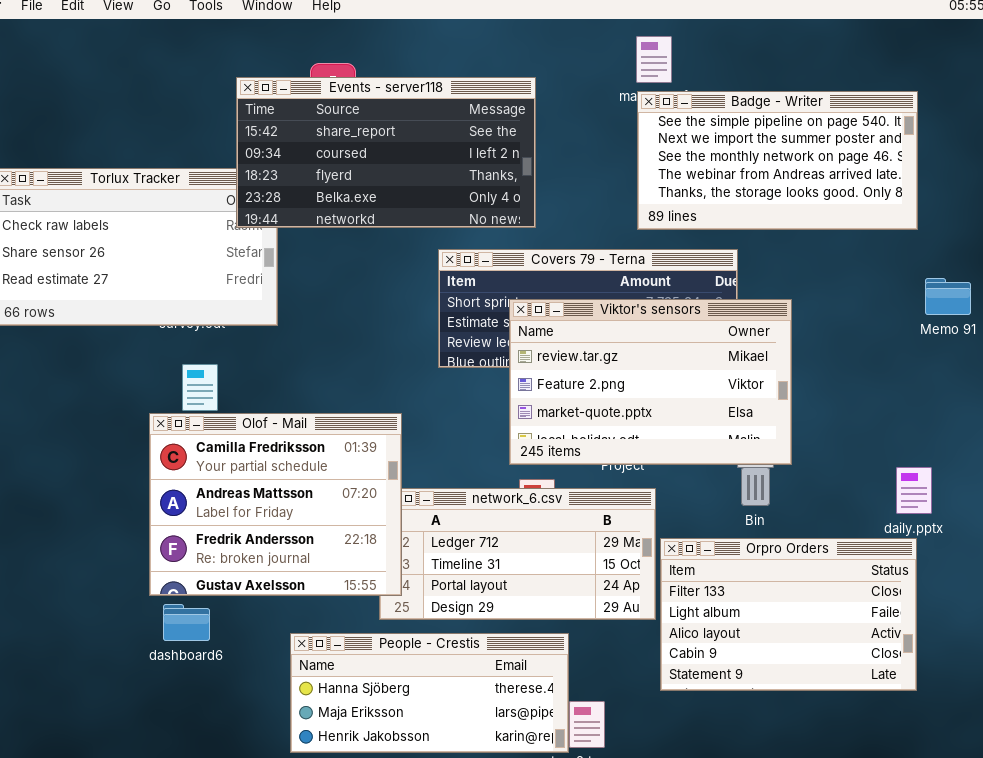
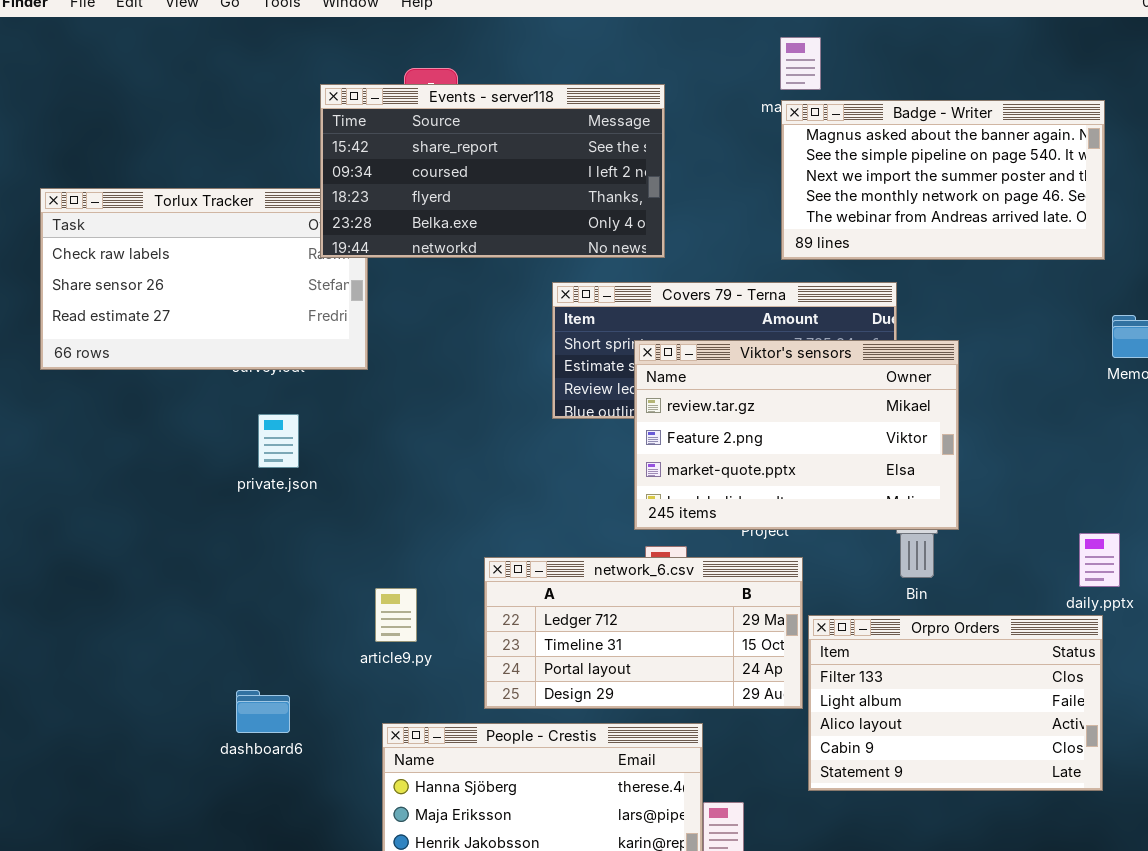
Badge - Writer: [637,91,918,230] -> [781,100,1105,260], scrolled up 1 row
Olof - Mail: [149,413,402,596] -> none, closed

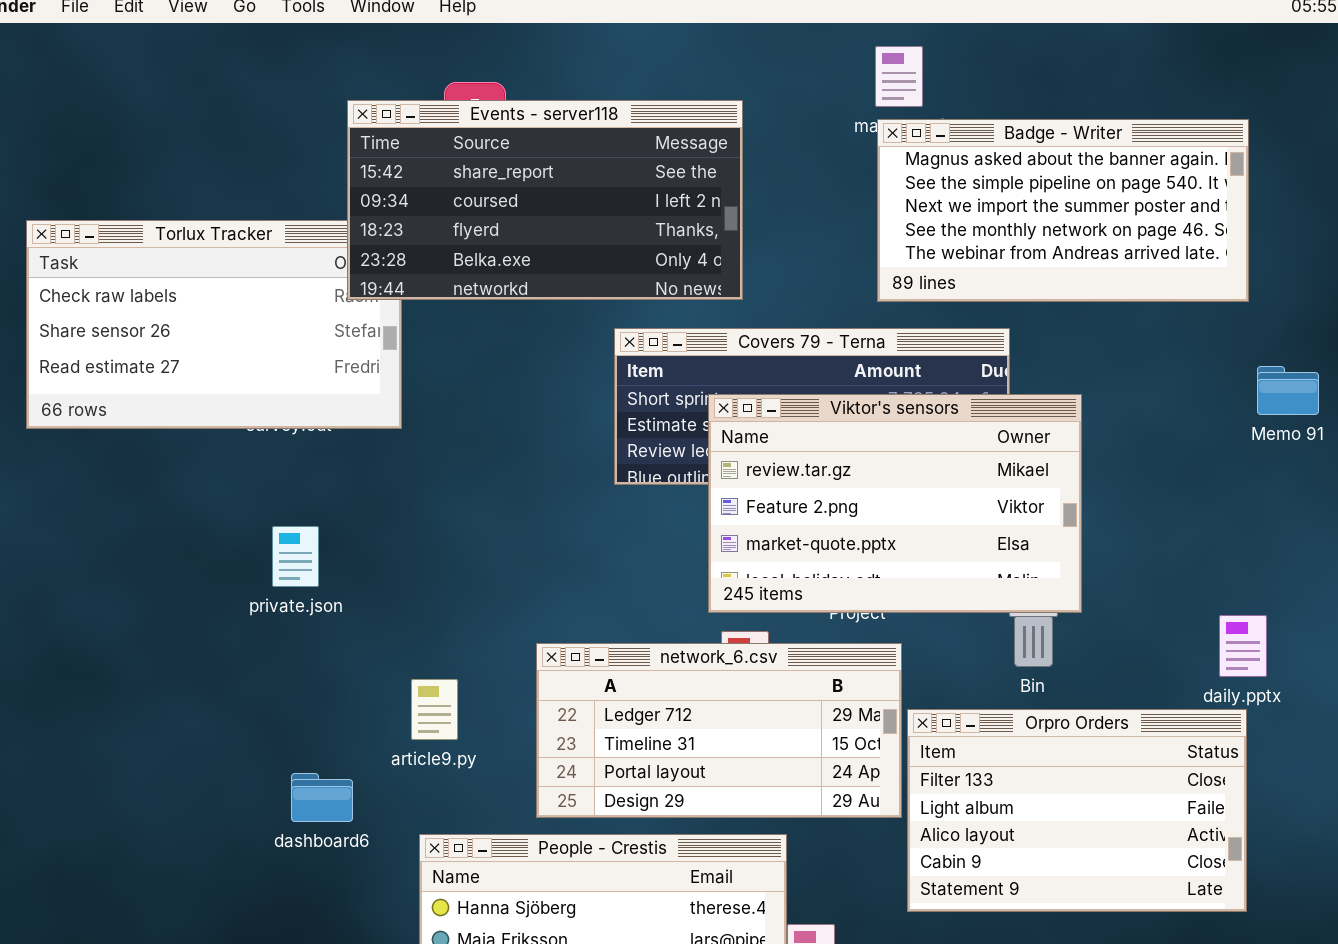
private.json: [258,414,299,468] -> [272,526,319,587], moved
dashboard6: [236,690,290,733] -> [291,773,353,822], moved

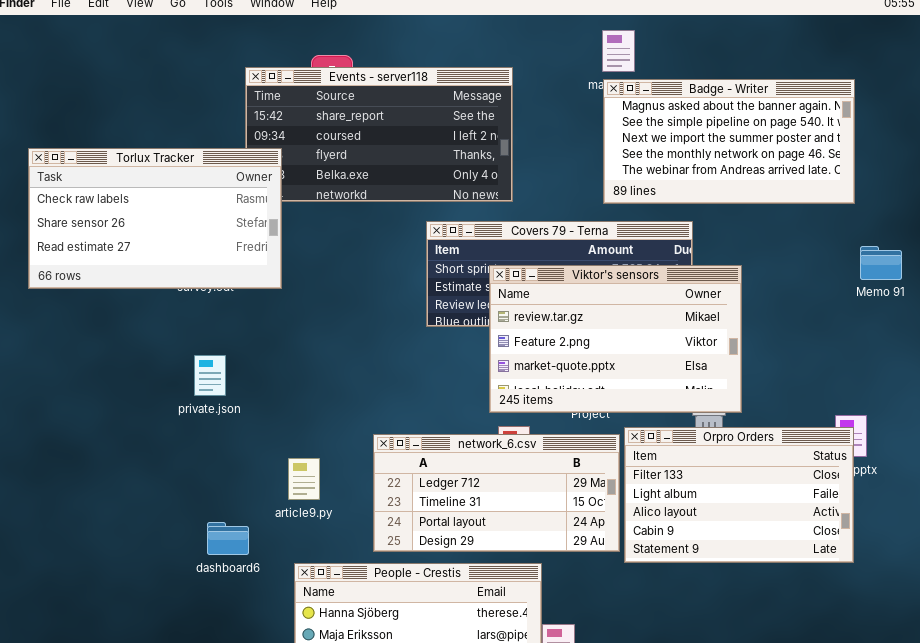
Torlux Tracker: [26,220,402,429] -> [28,148,282,289], raised
Orpro Orders: [907,709,1247,912] -> [624,427,854,563], moved

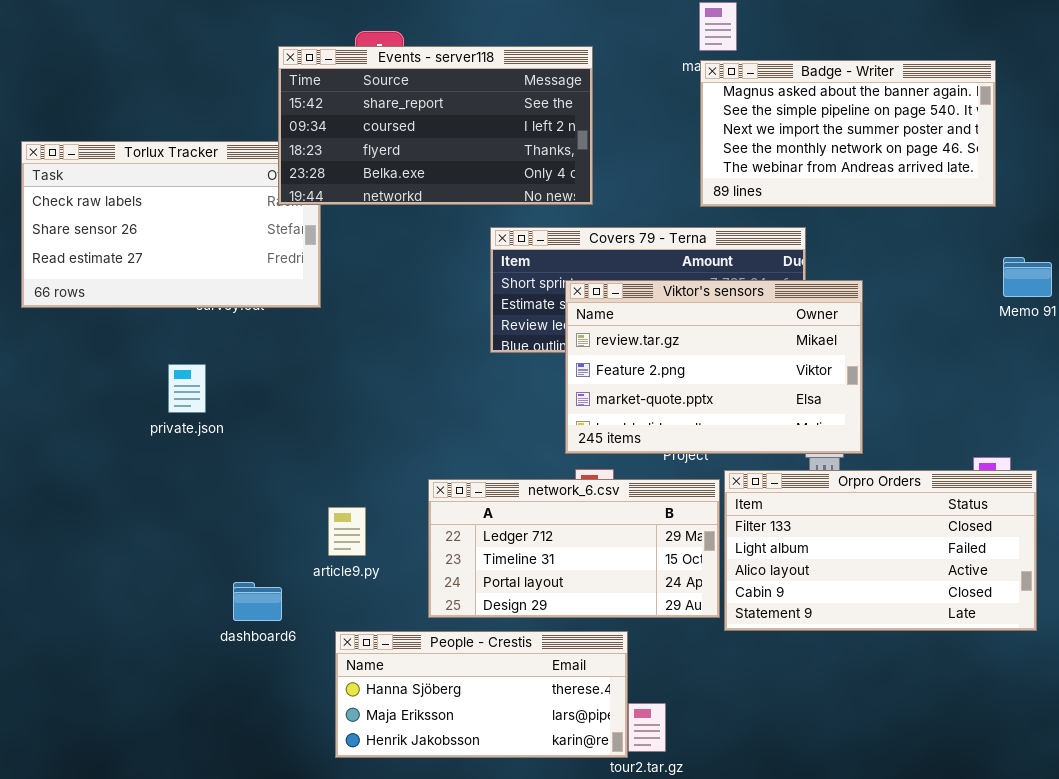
Events - server118: [245,67,513,202] -> [278,46,593,205], raised
private.json: [194,355,226,396] -> [168,364,206,413], moved
Orpro Orders: [624,427,854,563] -> [724,470,1037,631], resized

